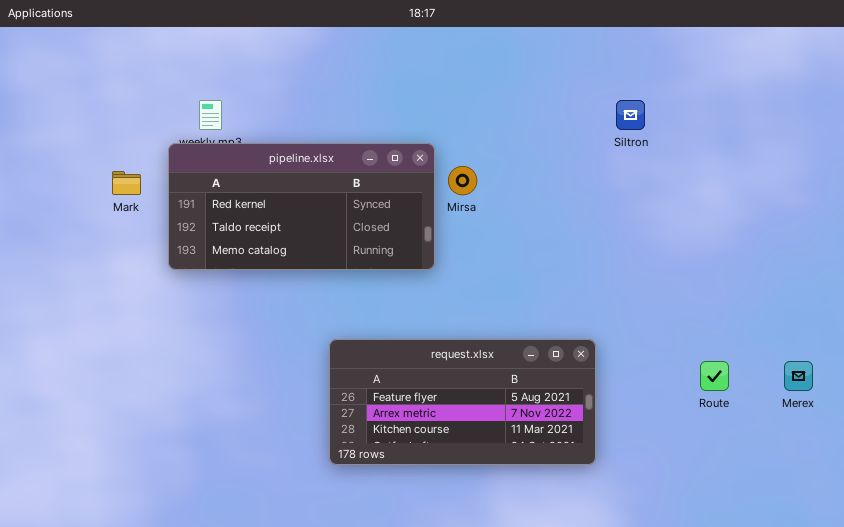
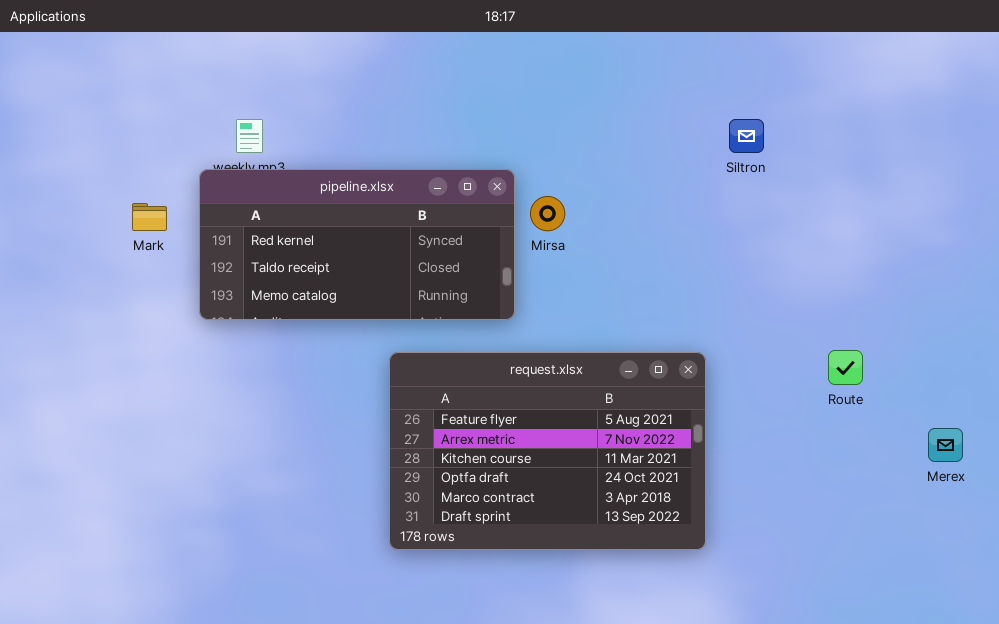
request.xlsx: [329,339,596,465] -> [389,352,706,550], resized
Route: [700,361,729,391] -> [828,350,863,385], moved

